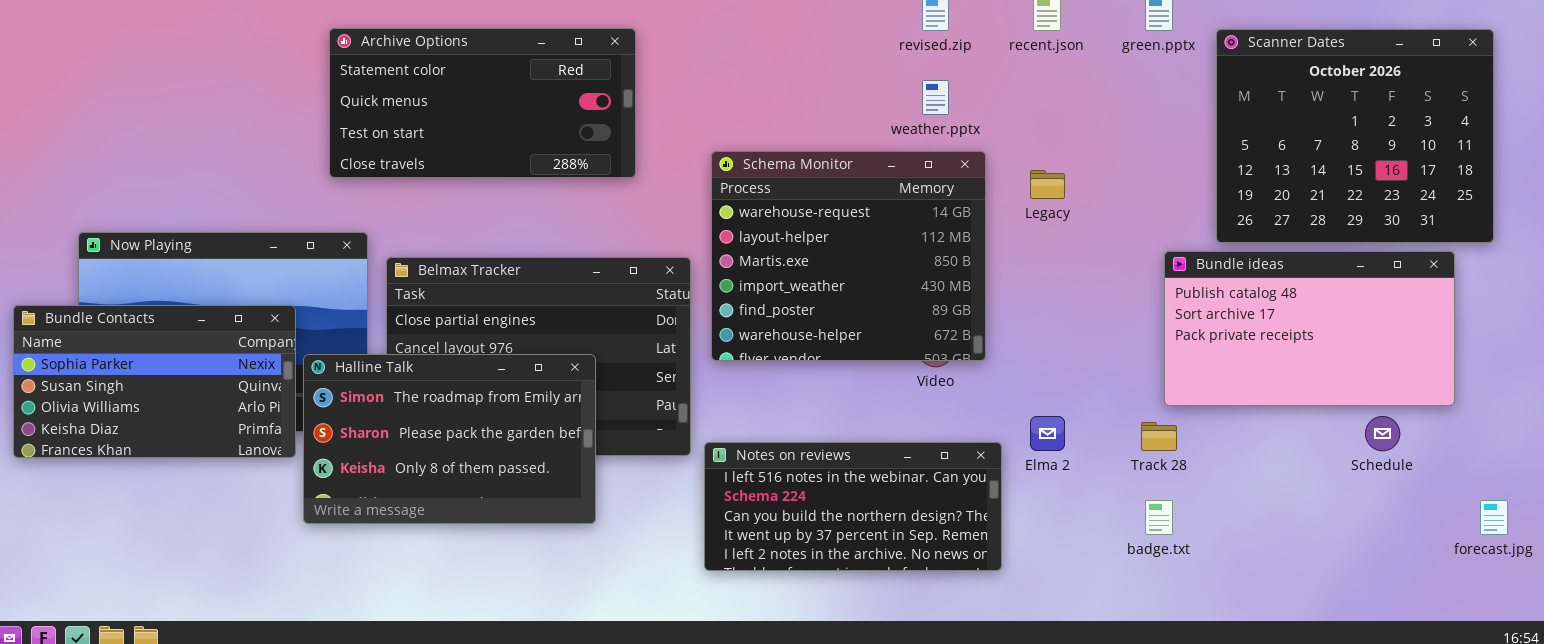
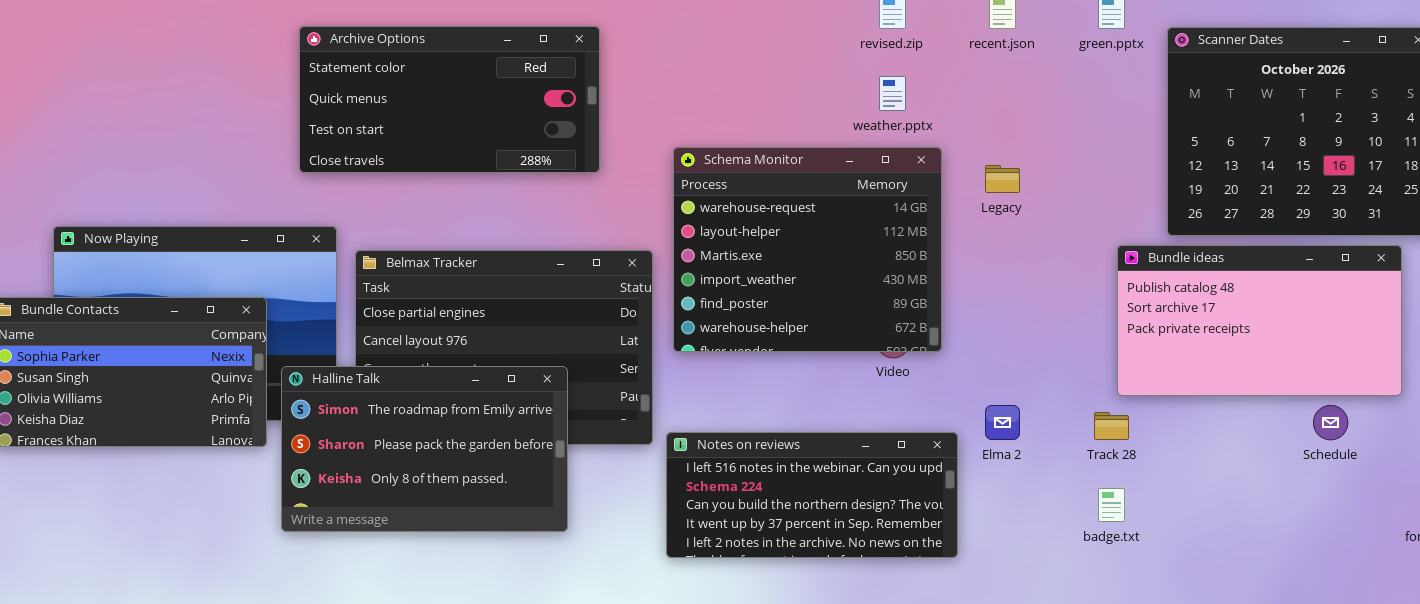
Halline Talk: [303,354,596,524] -> [281,366,568,532], moved

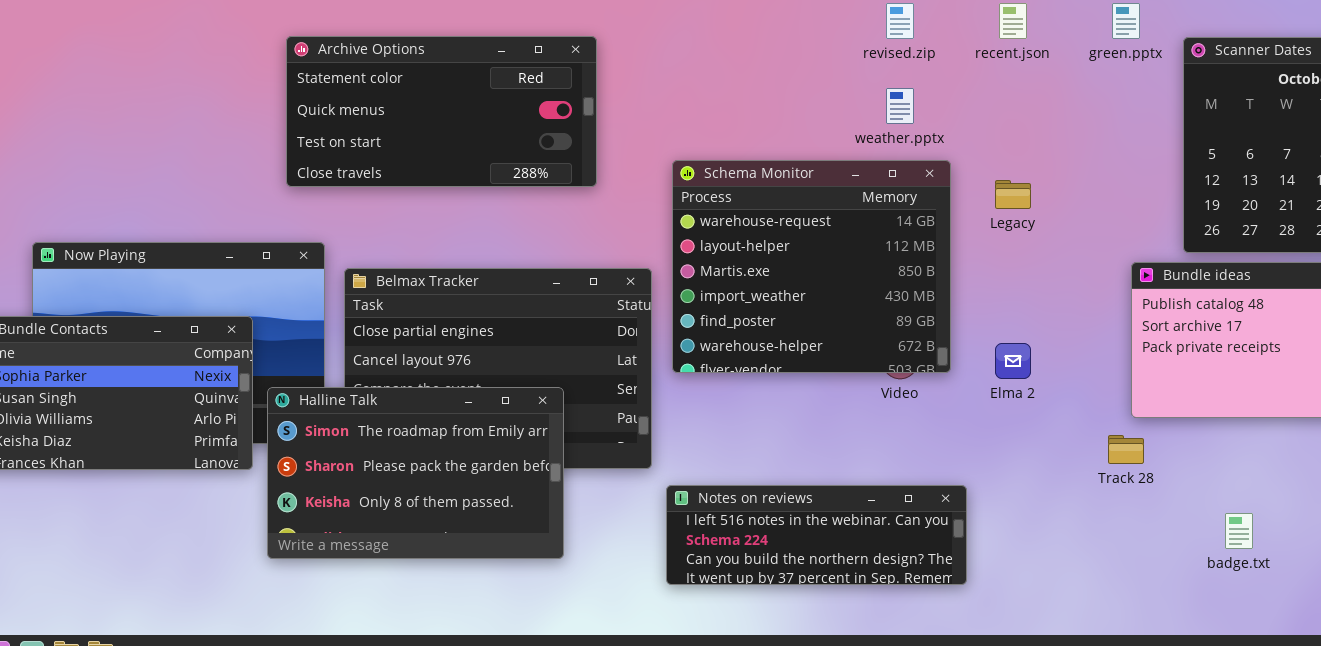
Elma 2: [985,405,1020,440] -> [995,343,1031,379], moved
Notes on reviews: [666,432,958,558] -> [666,485,967,585], resized
badge.txt: [1098,488,1125,522] -> [1225,513,1253,549], moved

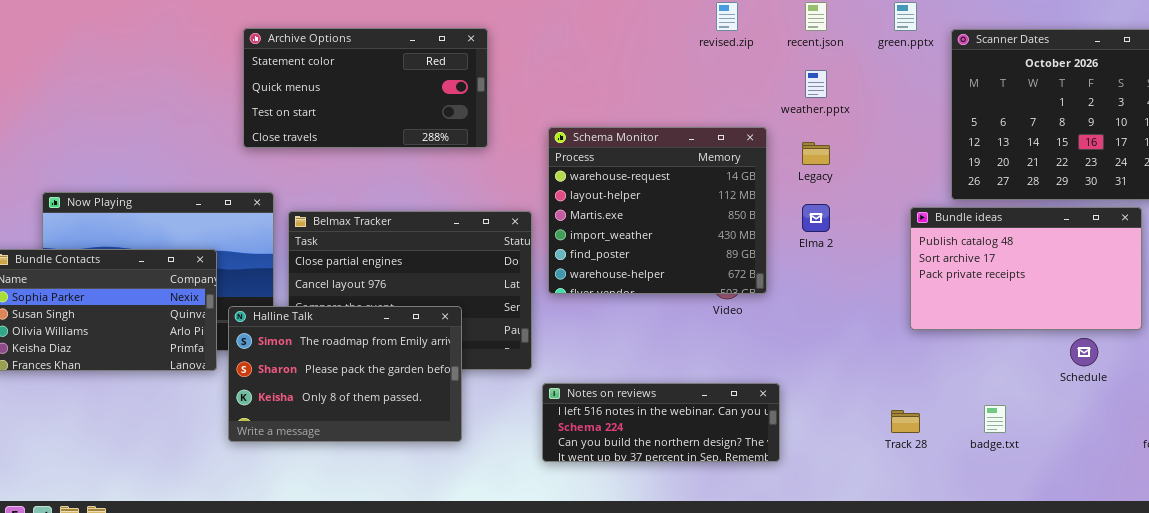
weather.pptx: [886,88,914,124] -> [805,70,827,98], moved
Elma 2: [995,343,1031,379] -> [802,204,830,232], moved
Track 28: [1108,435,1144,464] -> [891,410,920,433], moved

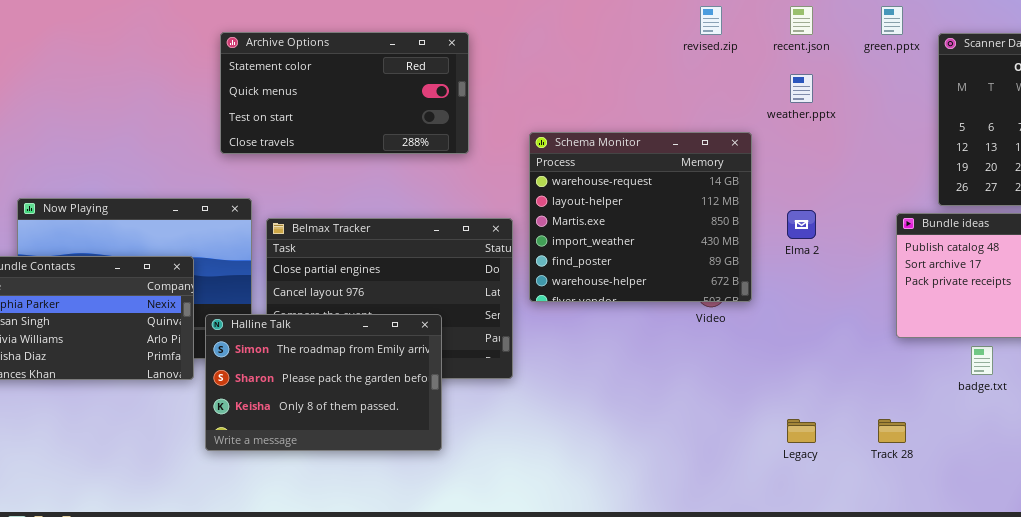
Legacy: [802,142,830,165] -> [787,419,816,443], moved
Notes on reviews: [542,383,780,462] -> none, closed
badge.txt: [984,405,1006,433] -> [971,346,993,375], moved

